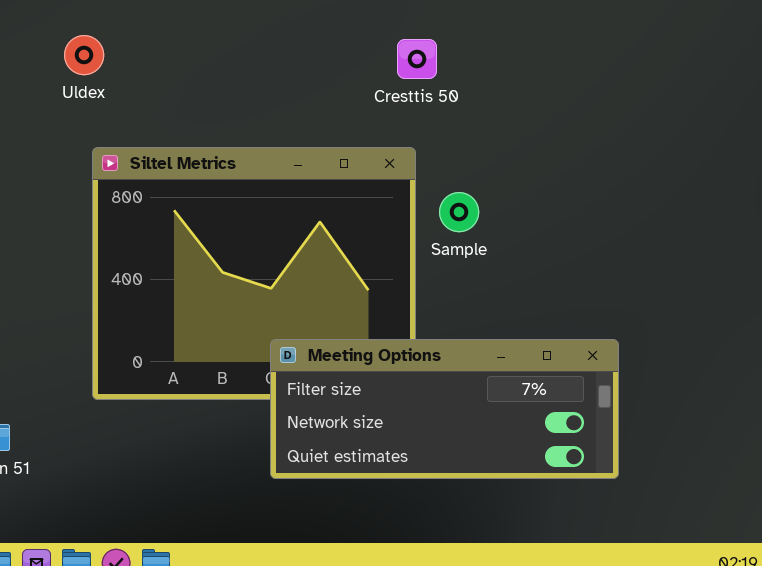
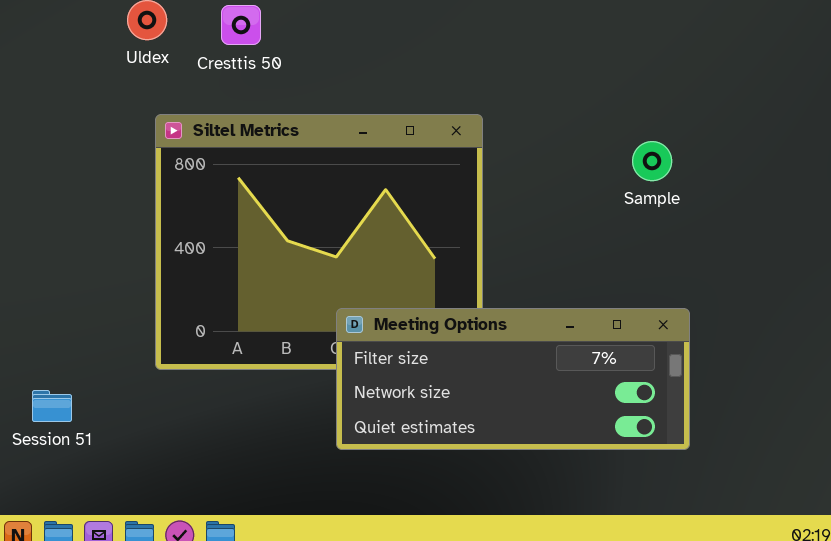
Cresttis 50: [397,39,437,79] -> [221,5,261,45], moved
Sample: [439,192,479,232] -> [632,141,672,181], moved

